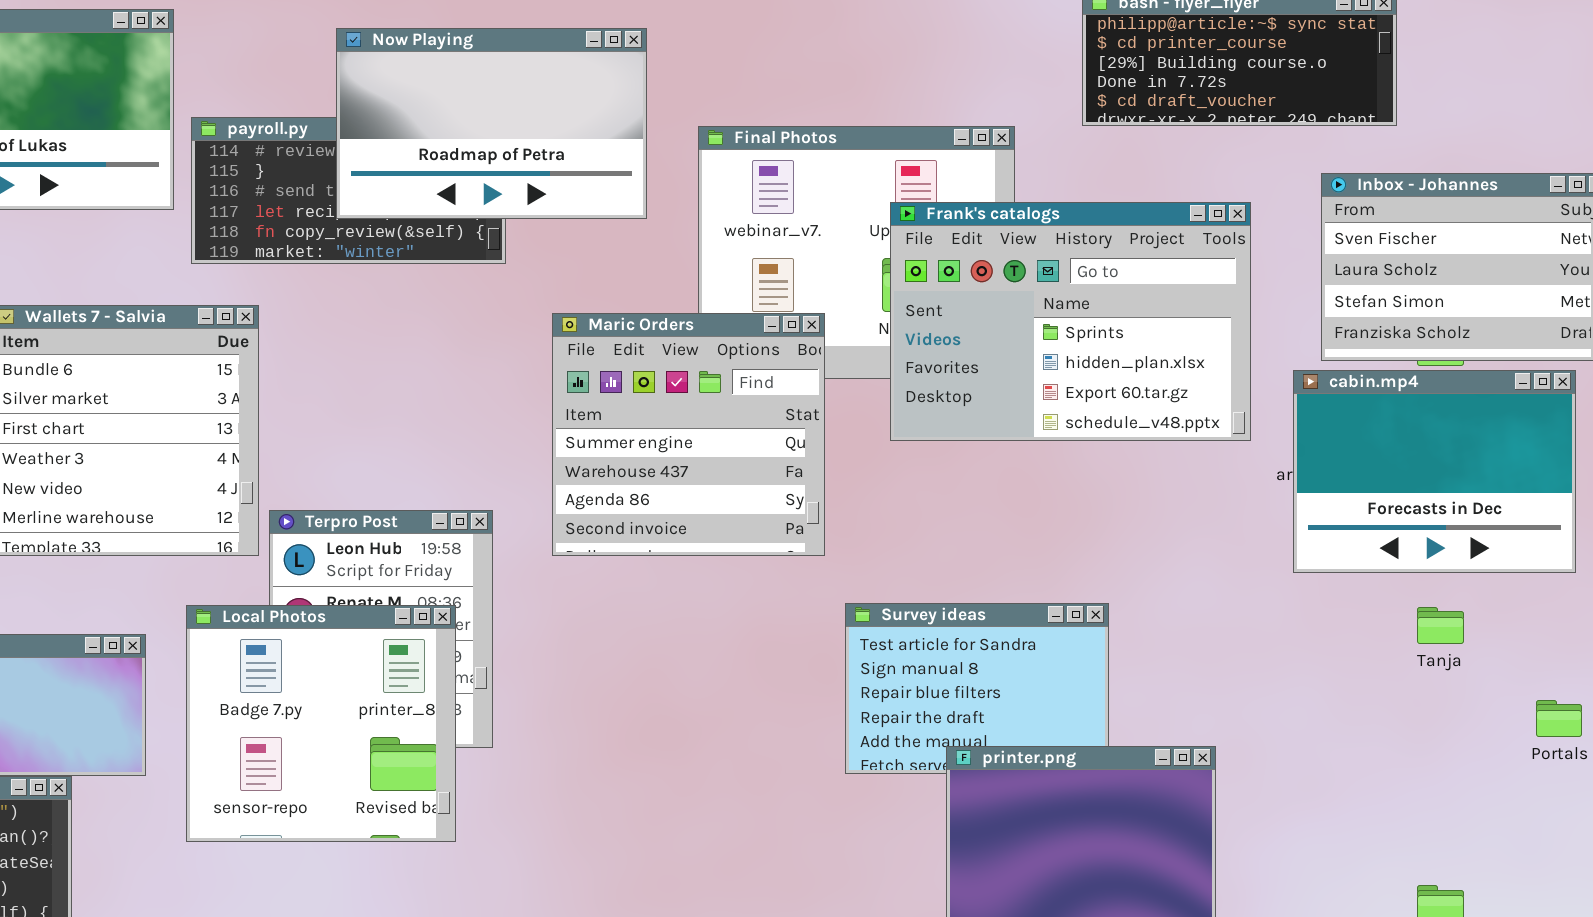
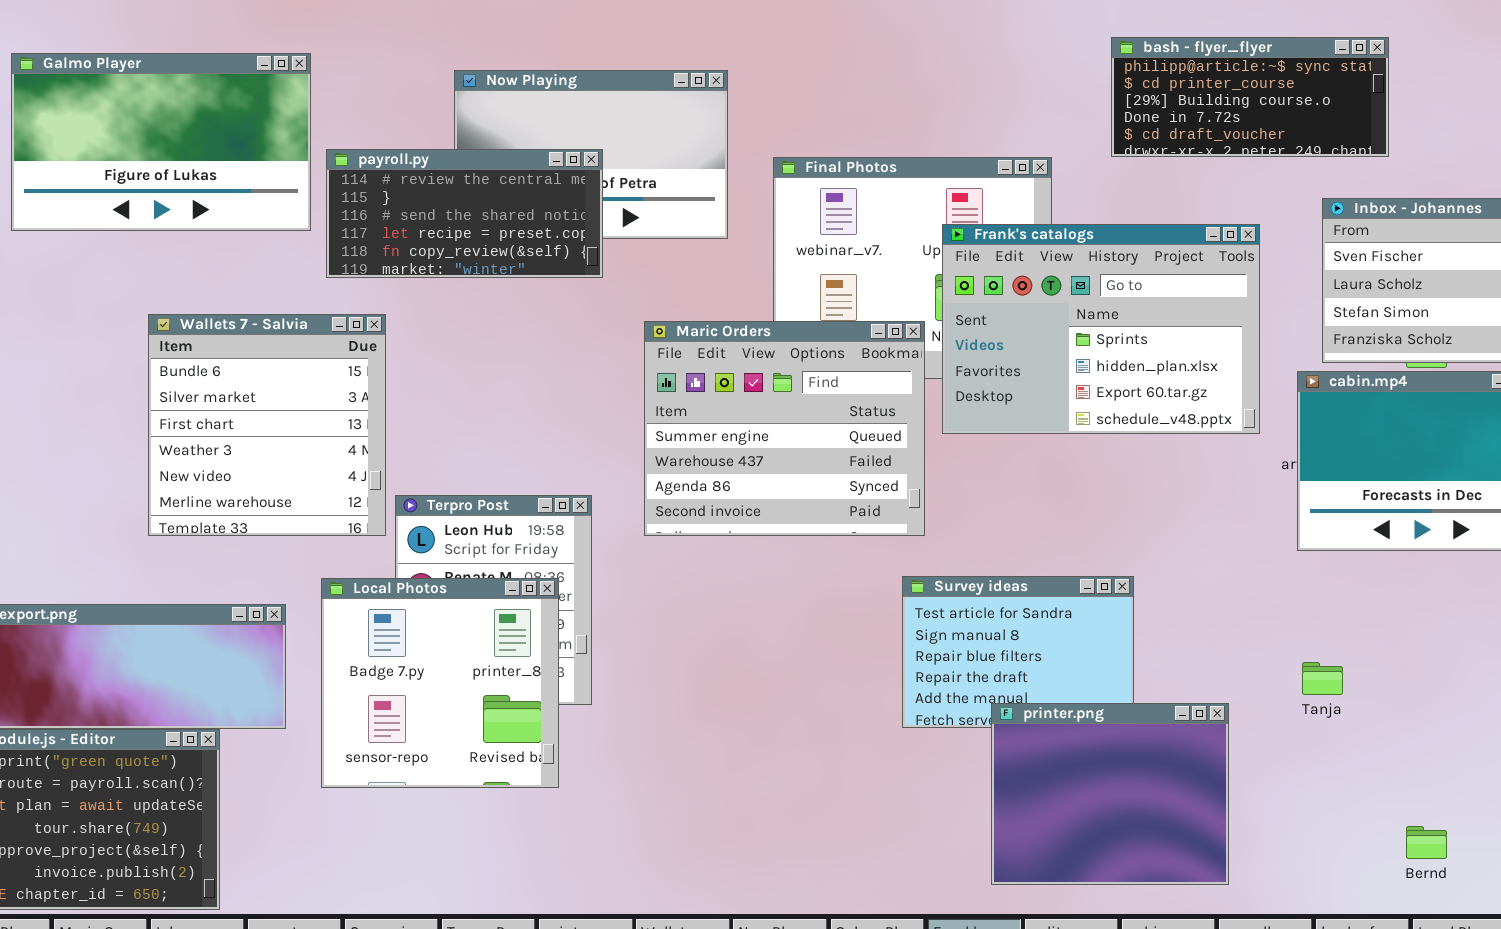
payroll.py: [191,117,506,264] -> [326,149,603,278], raised
Maric Orders: [552,313,825,556] -> [644,321,925,536], resized
Tanja: [1417,607,1464,644] -> [1302,662,1343,695], moved

